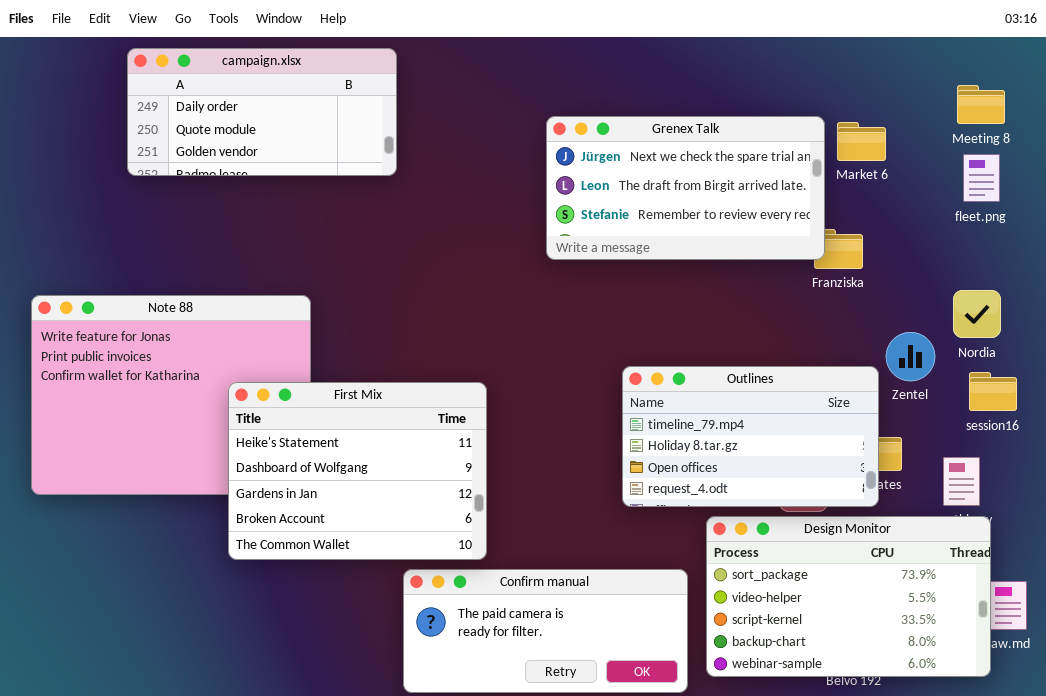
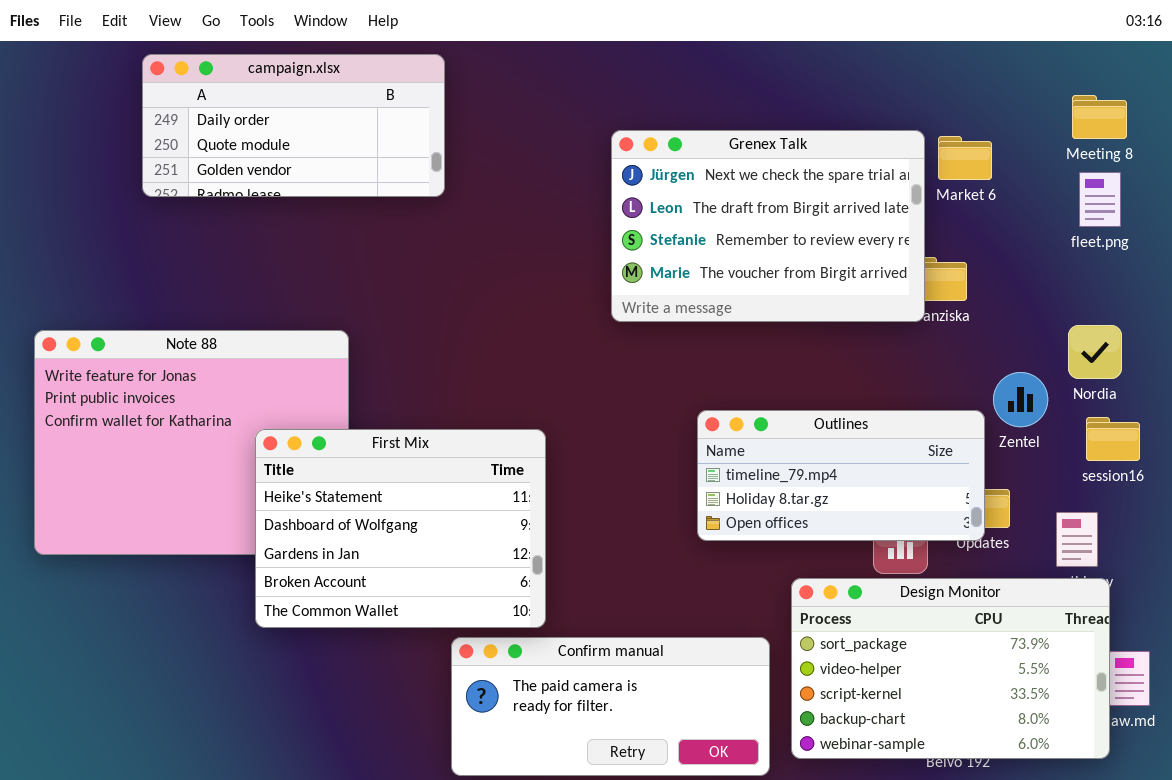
Grenex Talk: [546,116,825,260] -> [611,130,925,322], resized
Outlines: [622,366,879,507] -> [697,410,985,541], resized

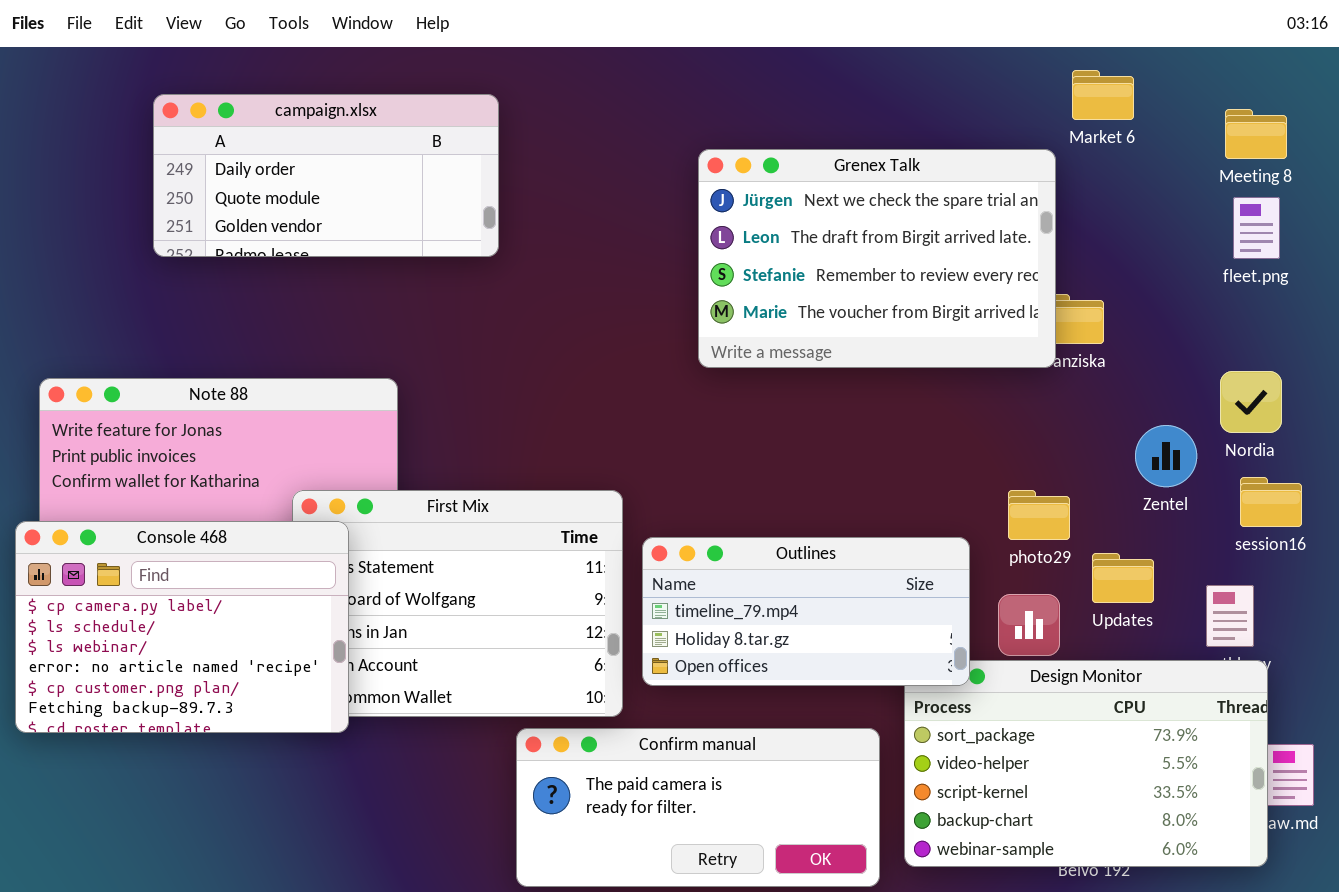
campaign.xlsx: [142,54,445,197] -> [153,94,499,257], moved
Market 6: [938,136,992,180] -> [1072,70,1134,120], moved
Outlines: [697,410,985,541] -> [642,537,970,686], moved
Console 468: none -> [15,521,349,733], opened

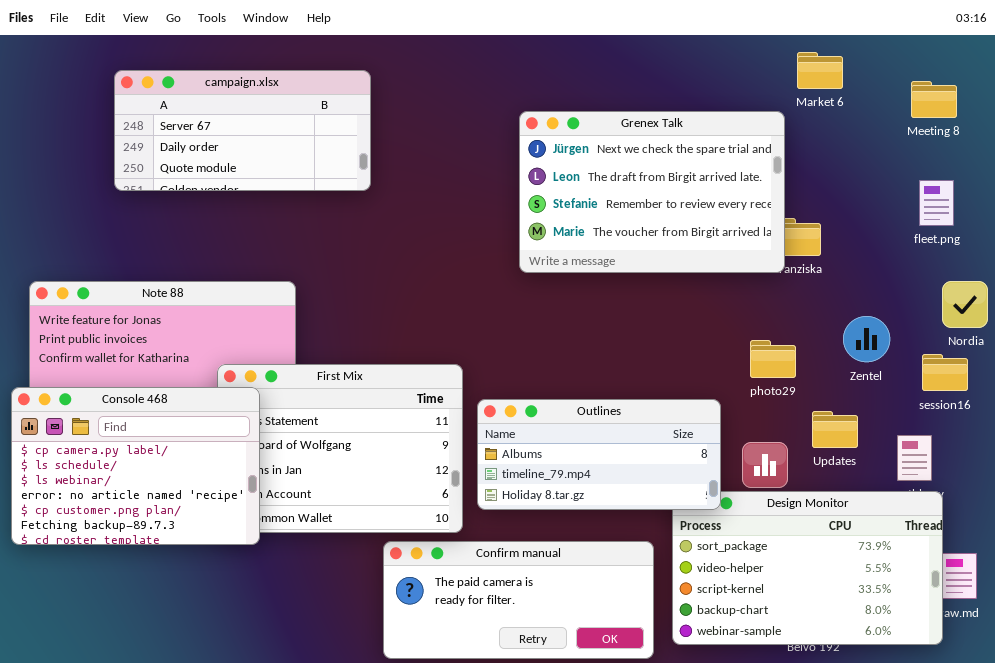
campaign.xlsx: [153,94,499,257] -> [114,70,371,191], scrolled up 1 row
fleet.png: [1233,197,1280,259] -> [919,180,954,226], moved
Nordia: [1220,371,1282,433] -> [942,281,988,328], moved
photo29: [1008,490,1070,540] -> [750,340,796,378], moved
Outlines: [642,537,970,686] -> [477,399,721,510], scrolled up 1 row

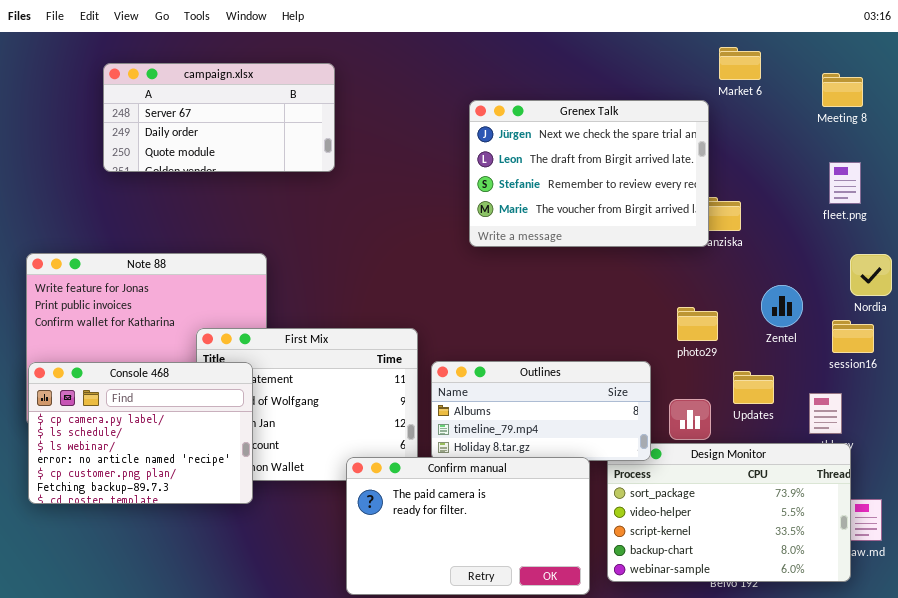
Console 468: [11,387,260,545] -> [28,362,253,504], moved
Confirm manual: [383,541,654,659] -> [346,457,590,595], resized

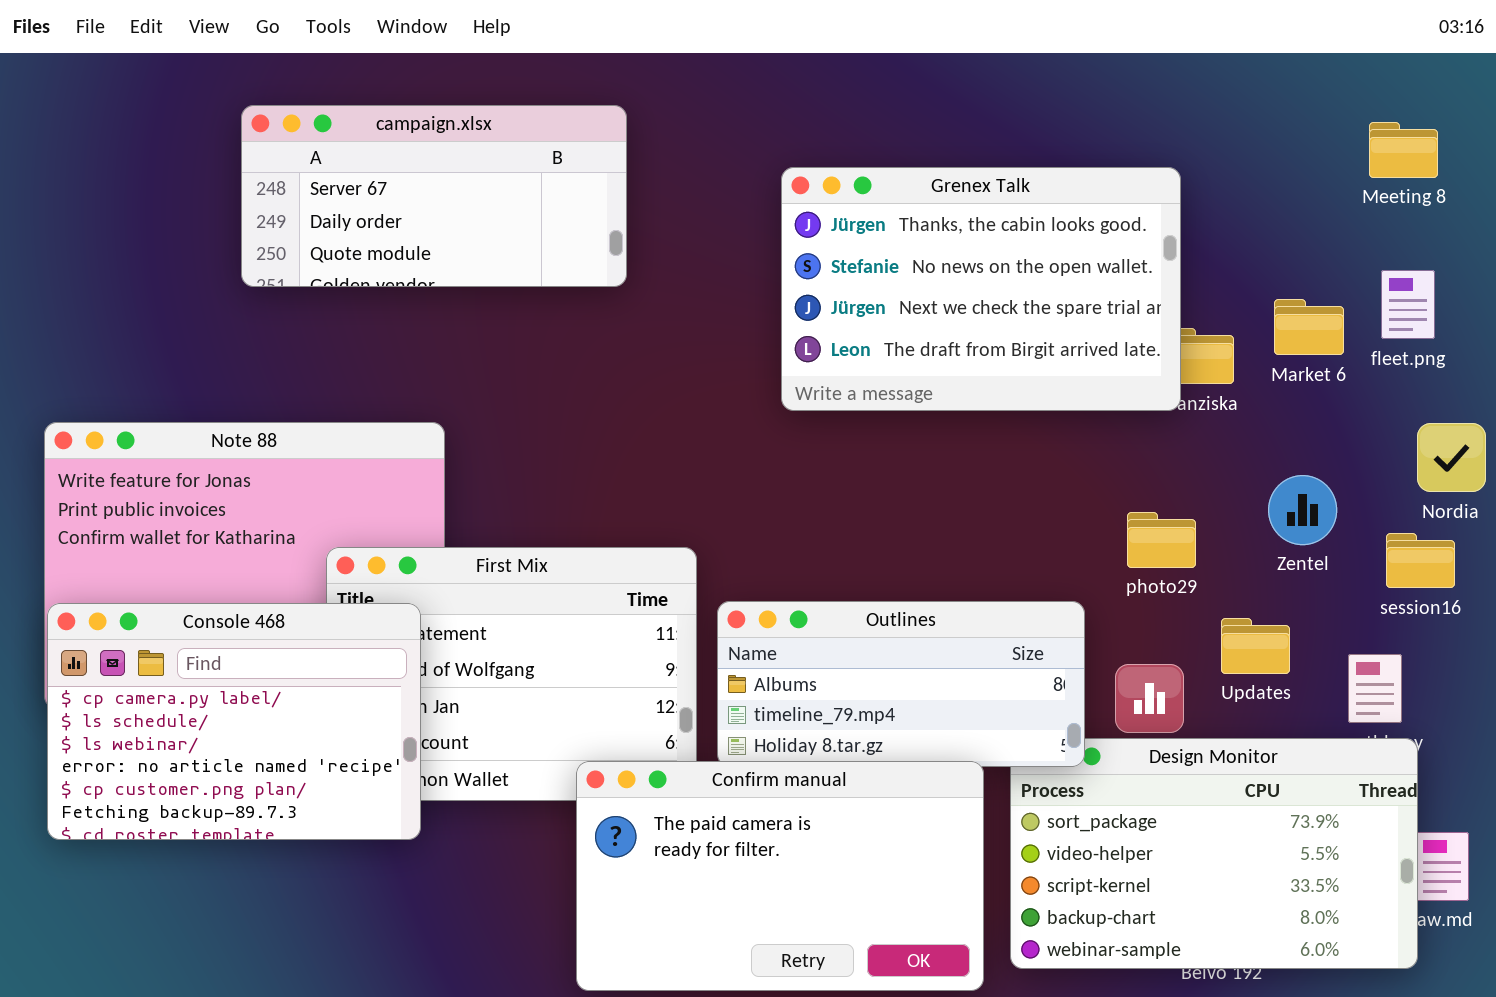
Market 6: [719,47,761,80] -> [1274,299,1344,355], moved
campaign.xlsx: [103,63,335,172] -> [241,105,627,287], moved
Grenex Talk: [469,100,709,247] -> [781,167,1181,411], scrolled up 2 rows

